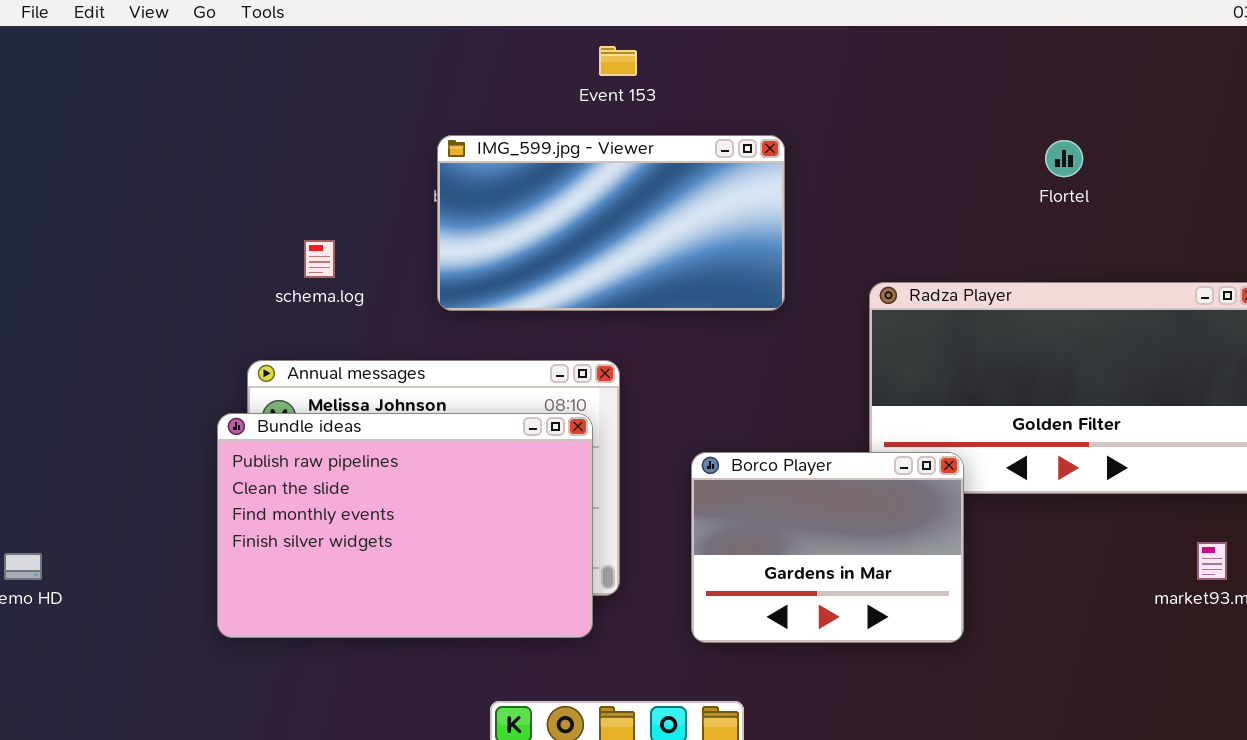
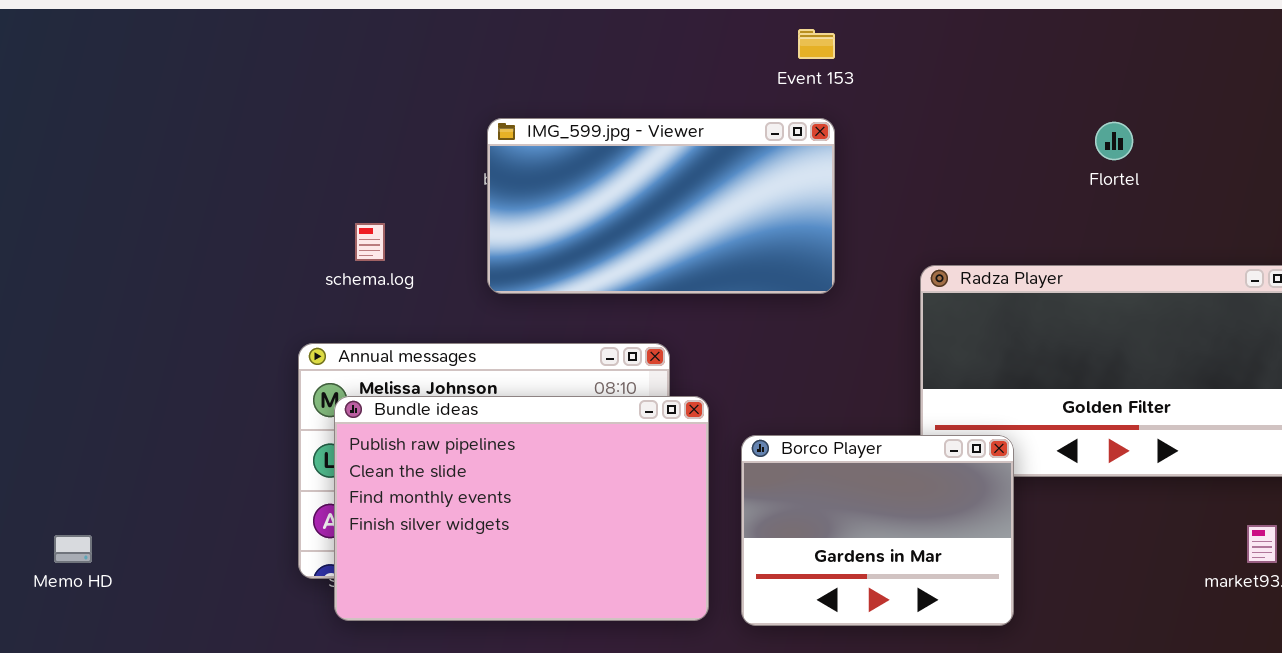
Event 153: [599,46,637,76] -> [798,29,835,59], moved
Bundle ideas: [217,413,593,638] -> [334,396,709,621], moved

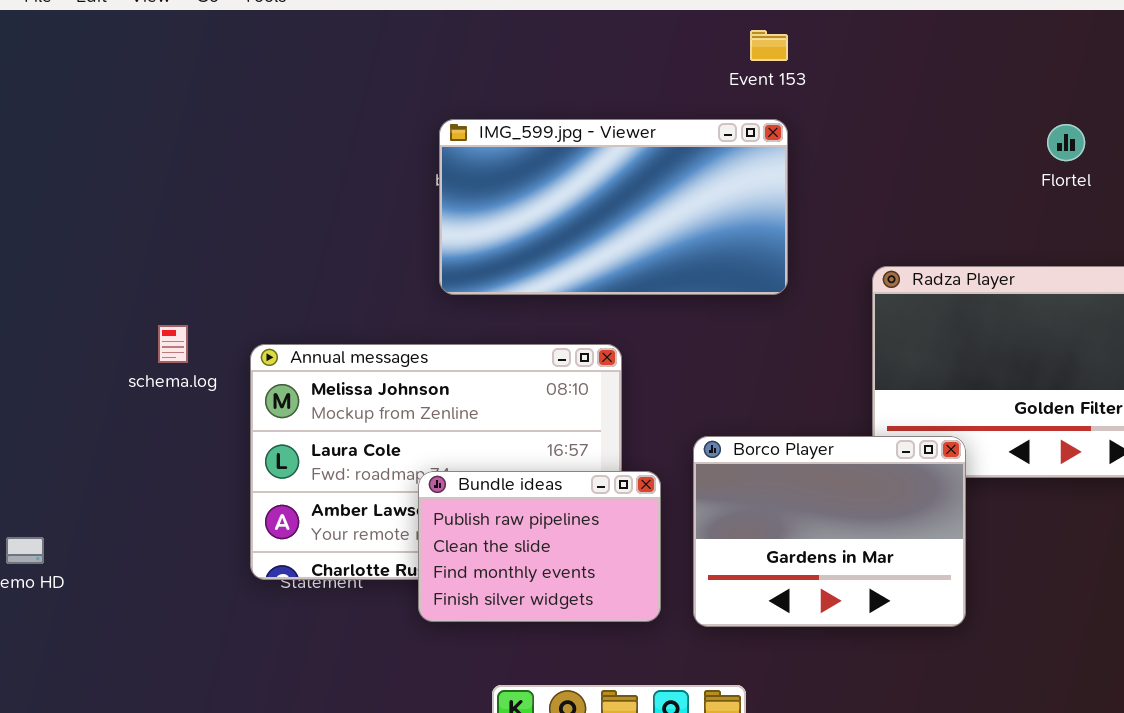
schema.log: [355,223,385,261] -> [158,325,188,363], moved
Bundle ideas: [334,396,709,621] -> [418,471,661,622], resized

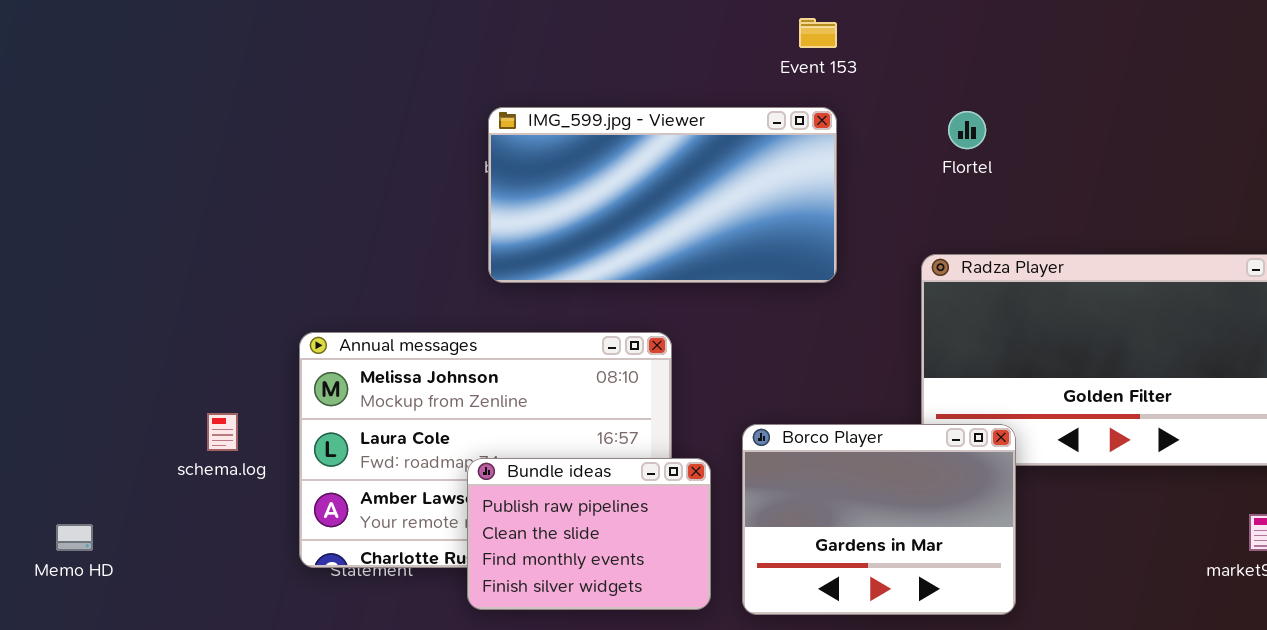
Flortel: [1047,124,1085,161] -> [948,111,986,149], moved
schema.log: [158,325,188,363] -> [207,413,238,451], moved

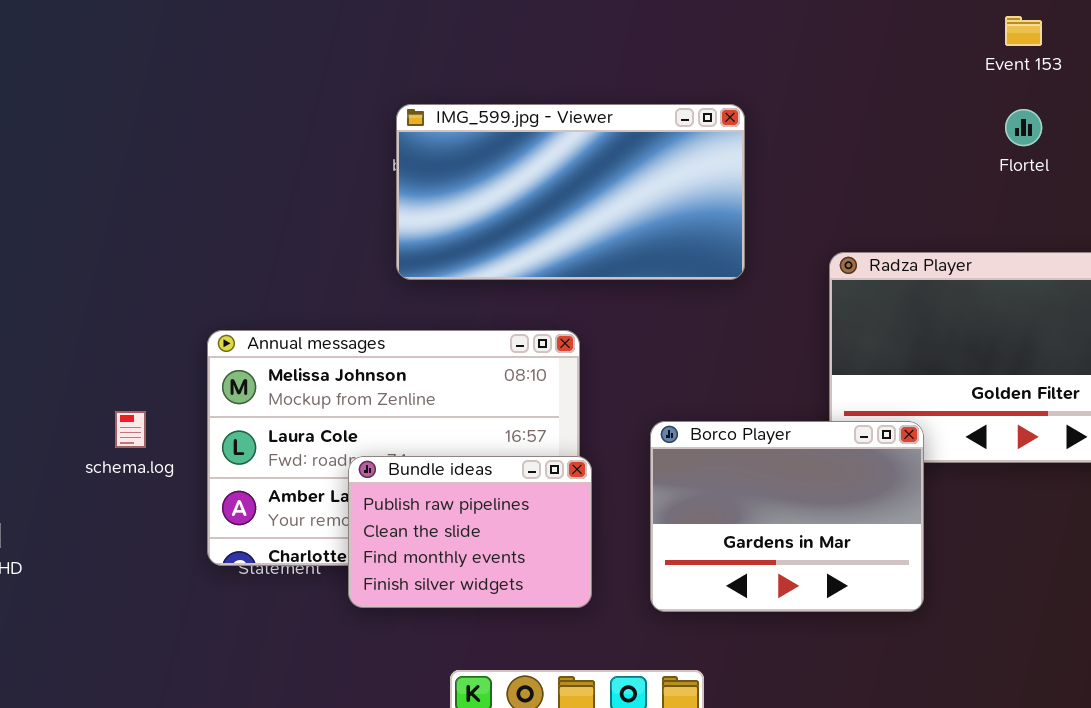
Event 153: [799,18,837,48] -> [1005,16,1042,46], moved
Flortel: [948,111,986,149] -> [1005,109,1042,146], moved
Bundle ideas: [467,458,711,610] -> [348,456,592,608], moved

